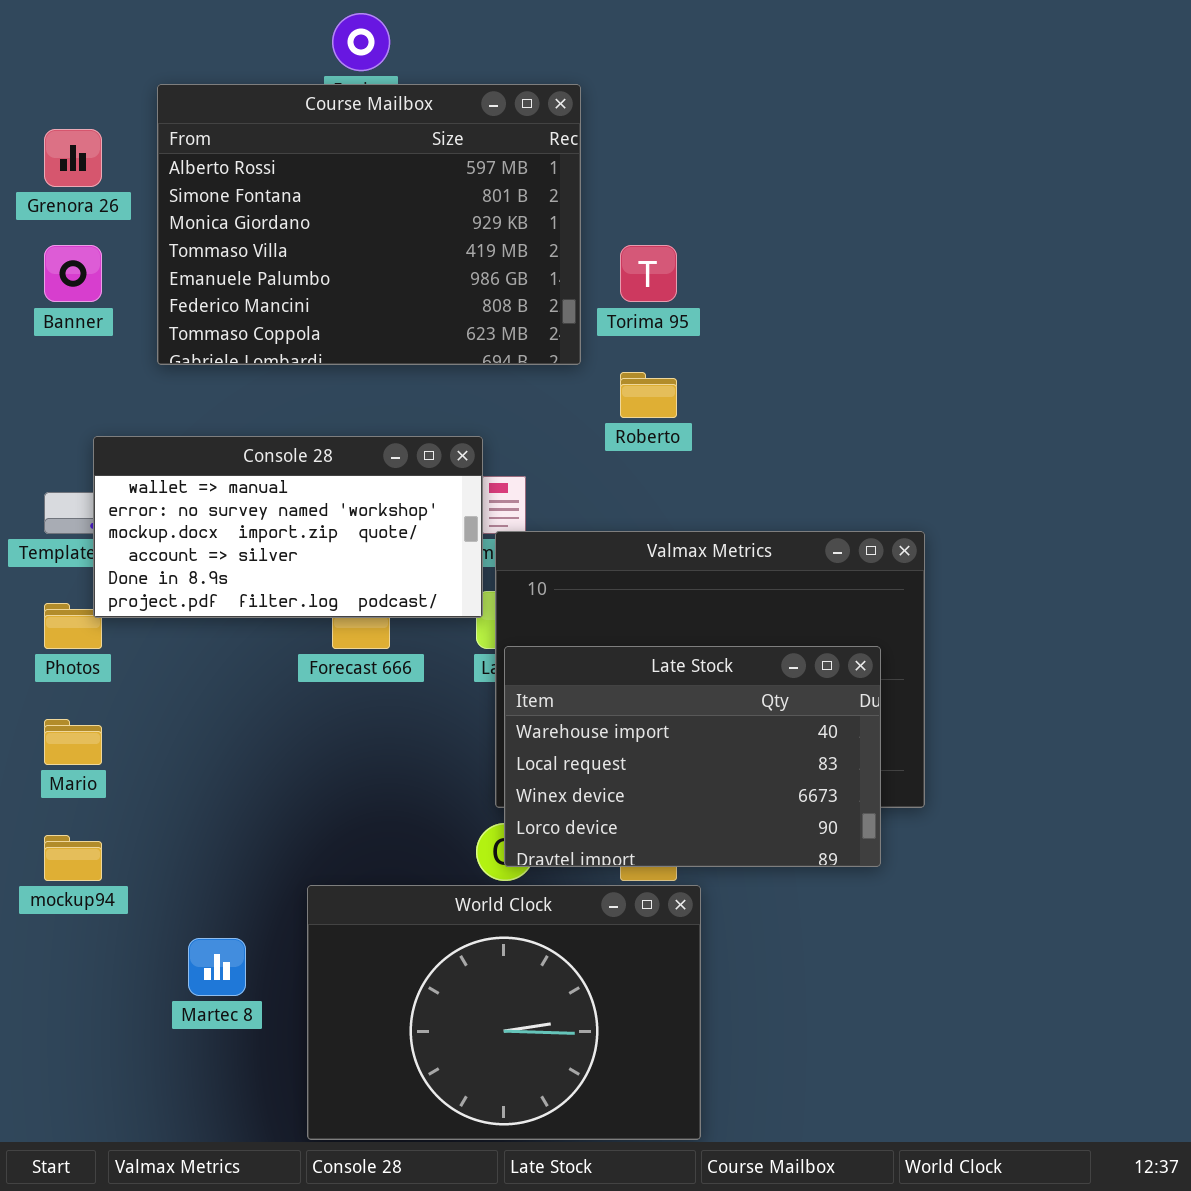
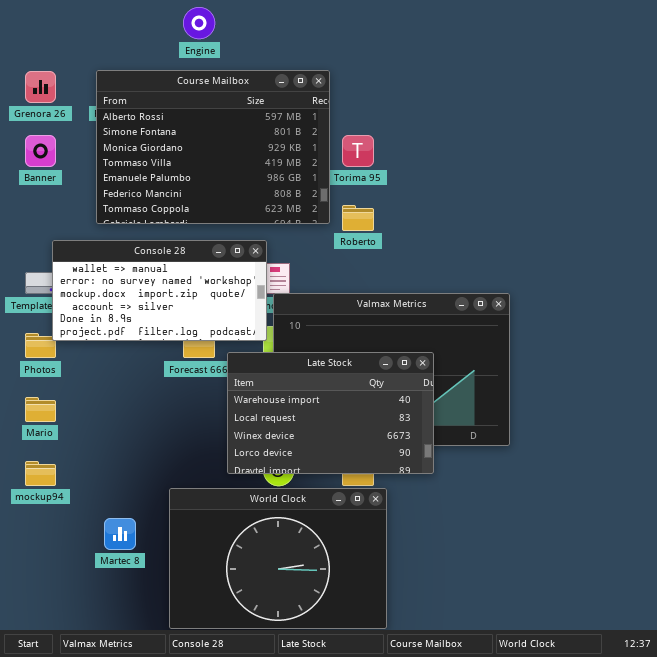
Course Mailbox: [157,84,581,365] -> [96,70,330,224], moved
Late Stock: [504,646,881,867] -> [227,352,434,474], moved

